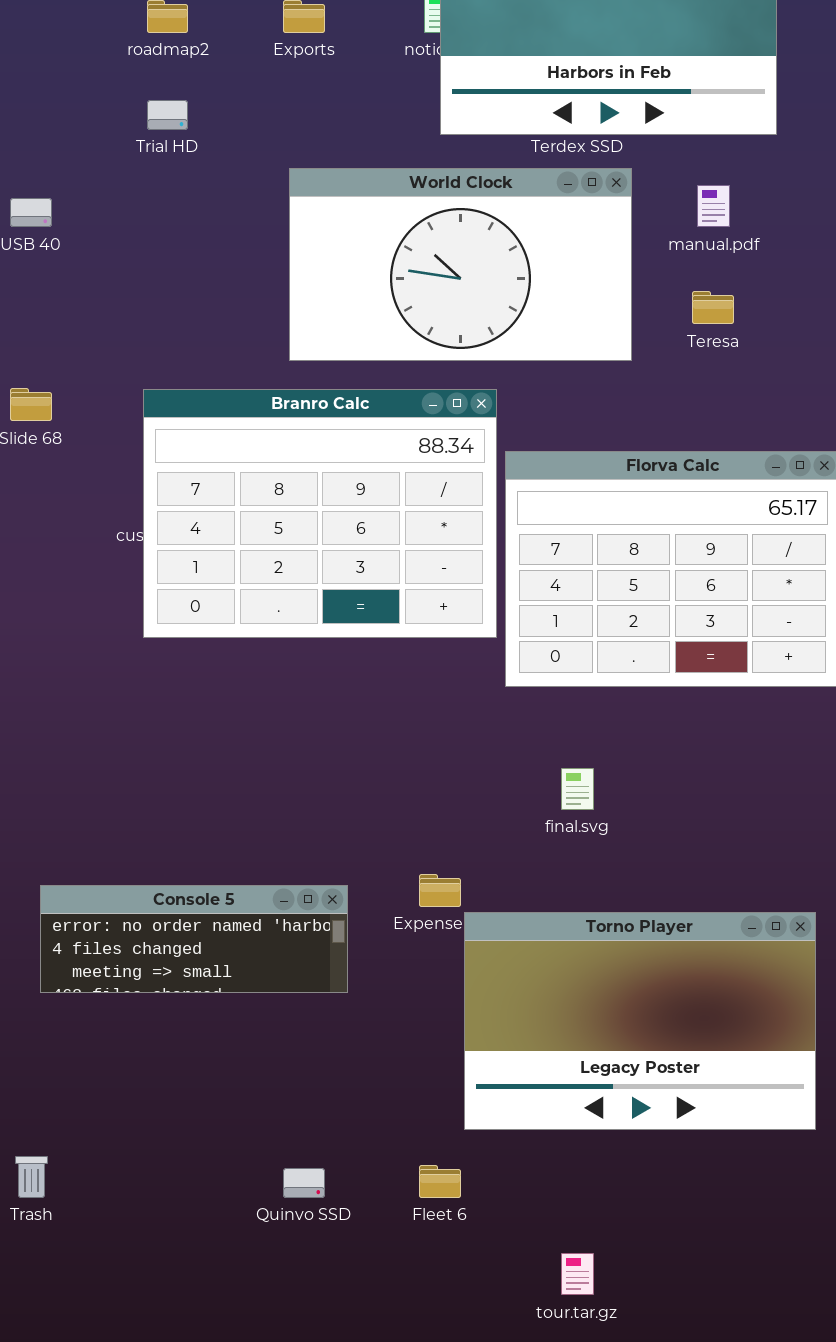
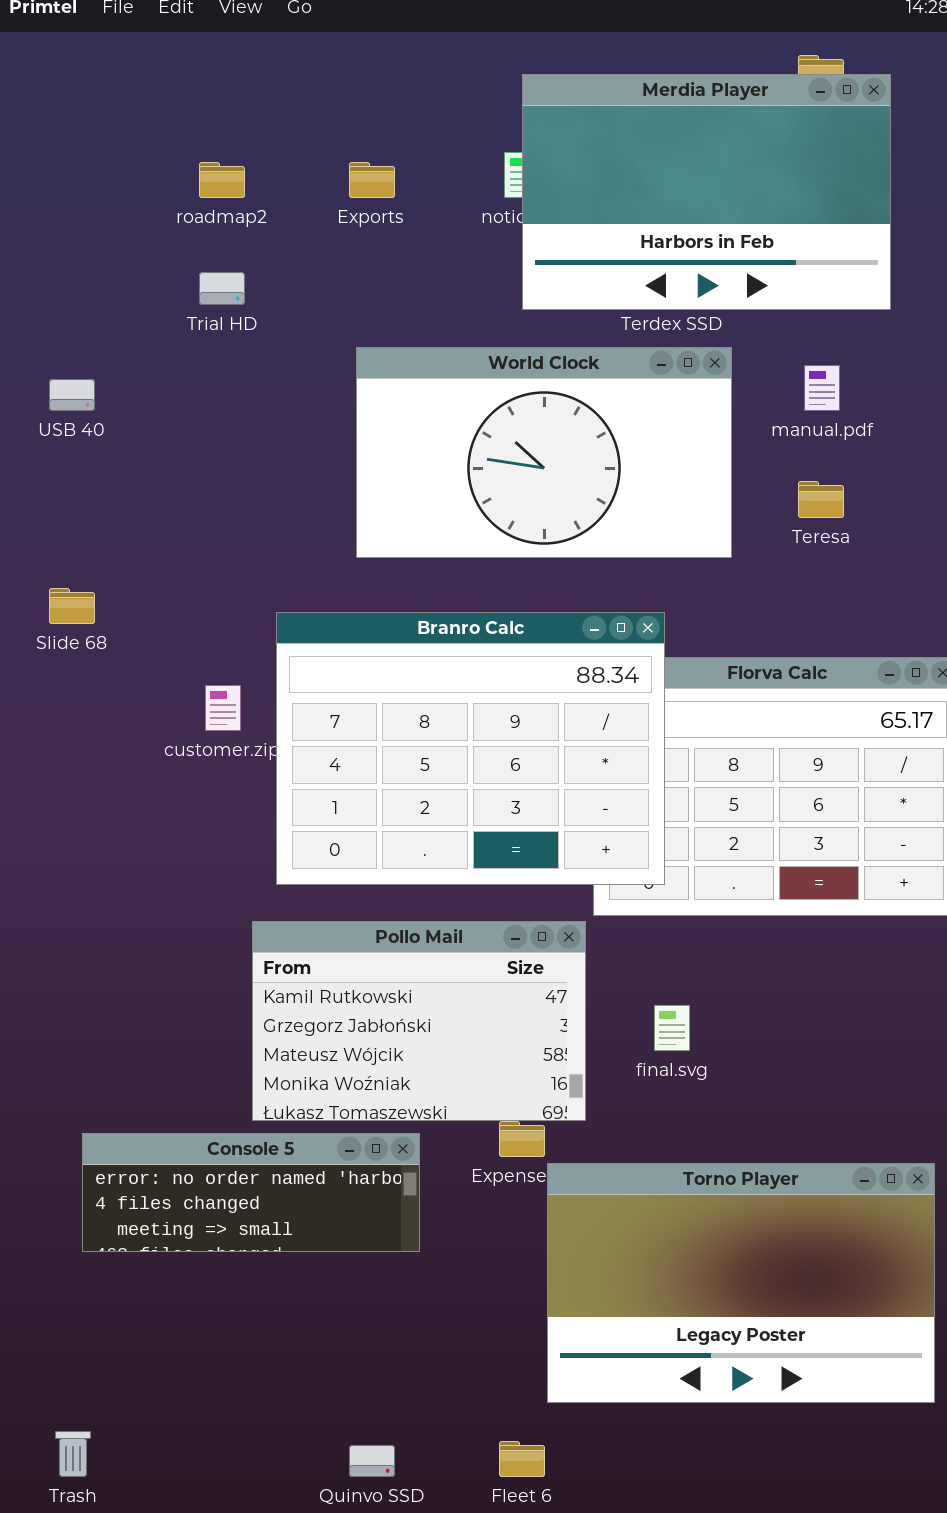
Branro Calc: [143,389,497,638] -> [276,612,665,885], moved
Pollo Mail: none -> [252,921,586,1121], opened

